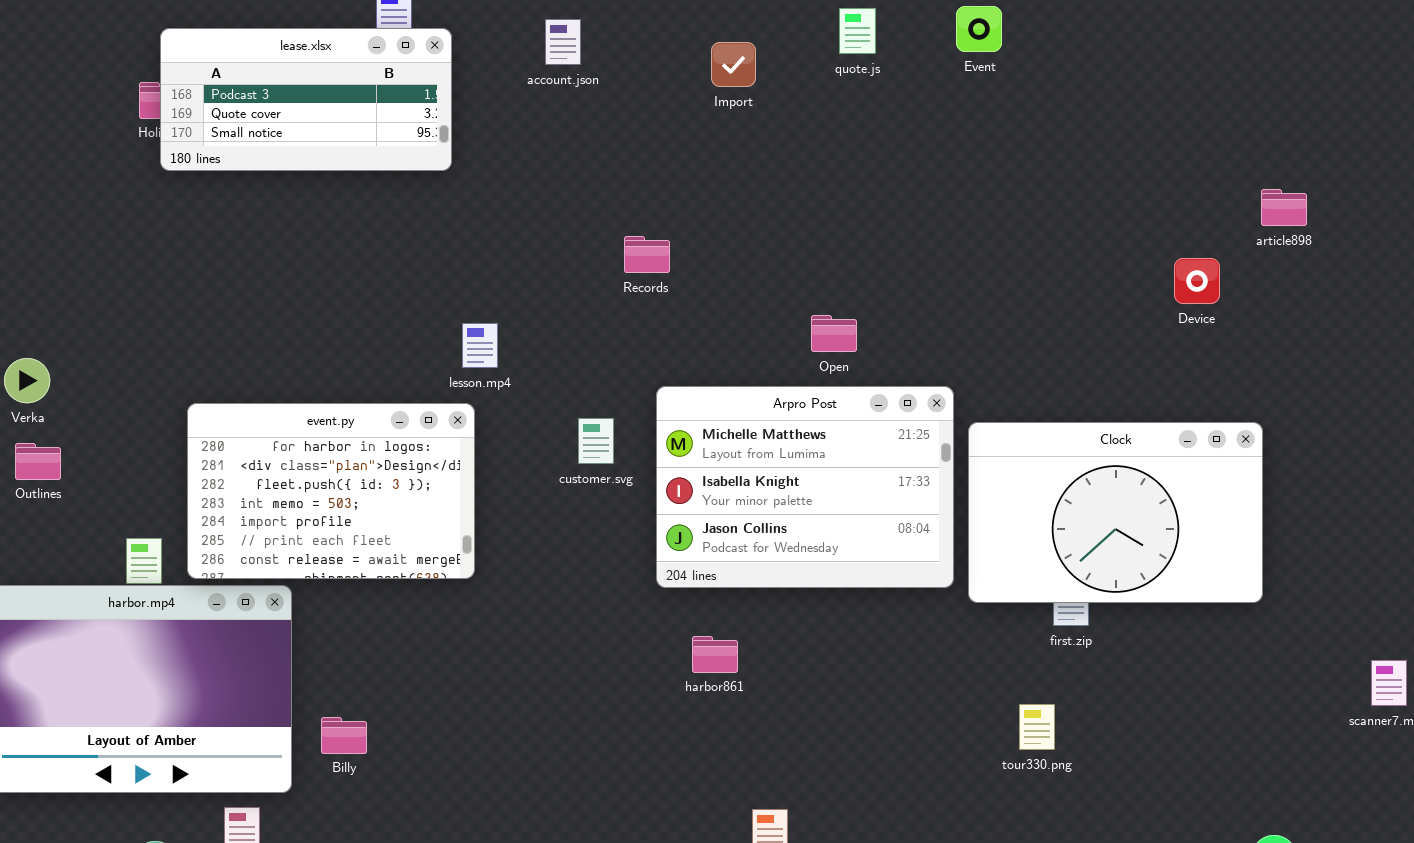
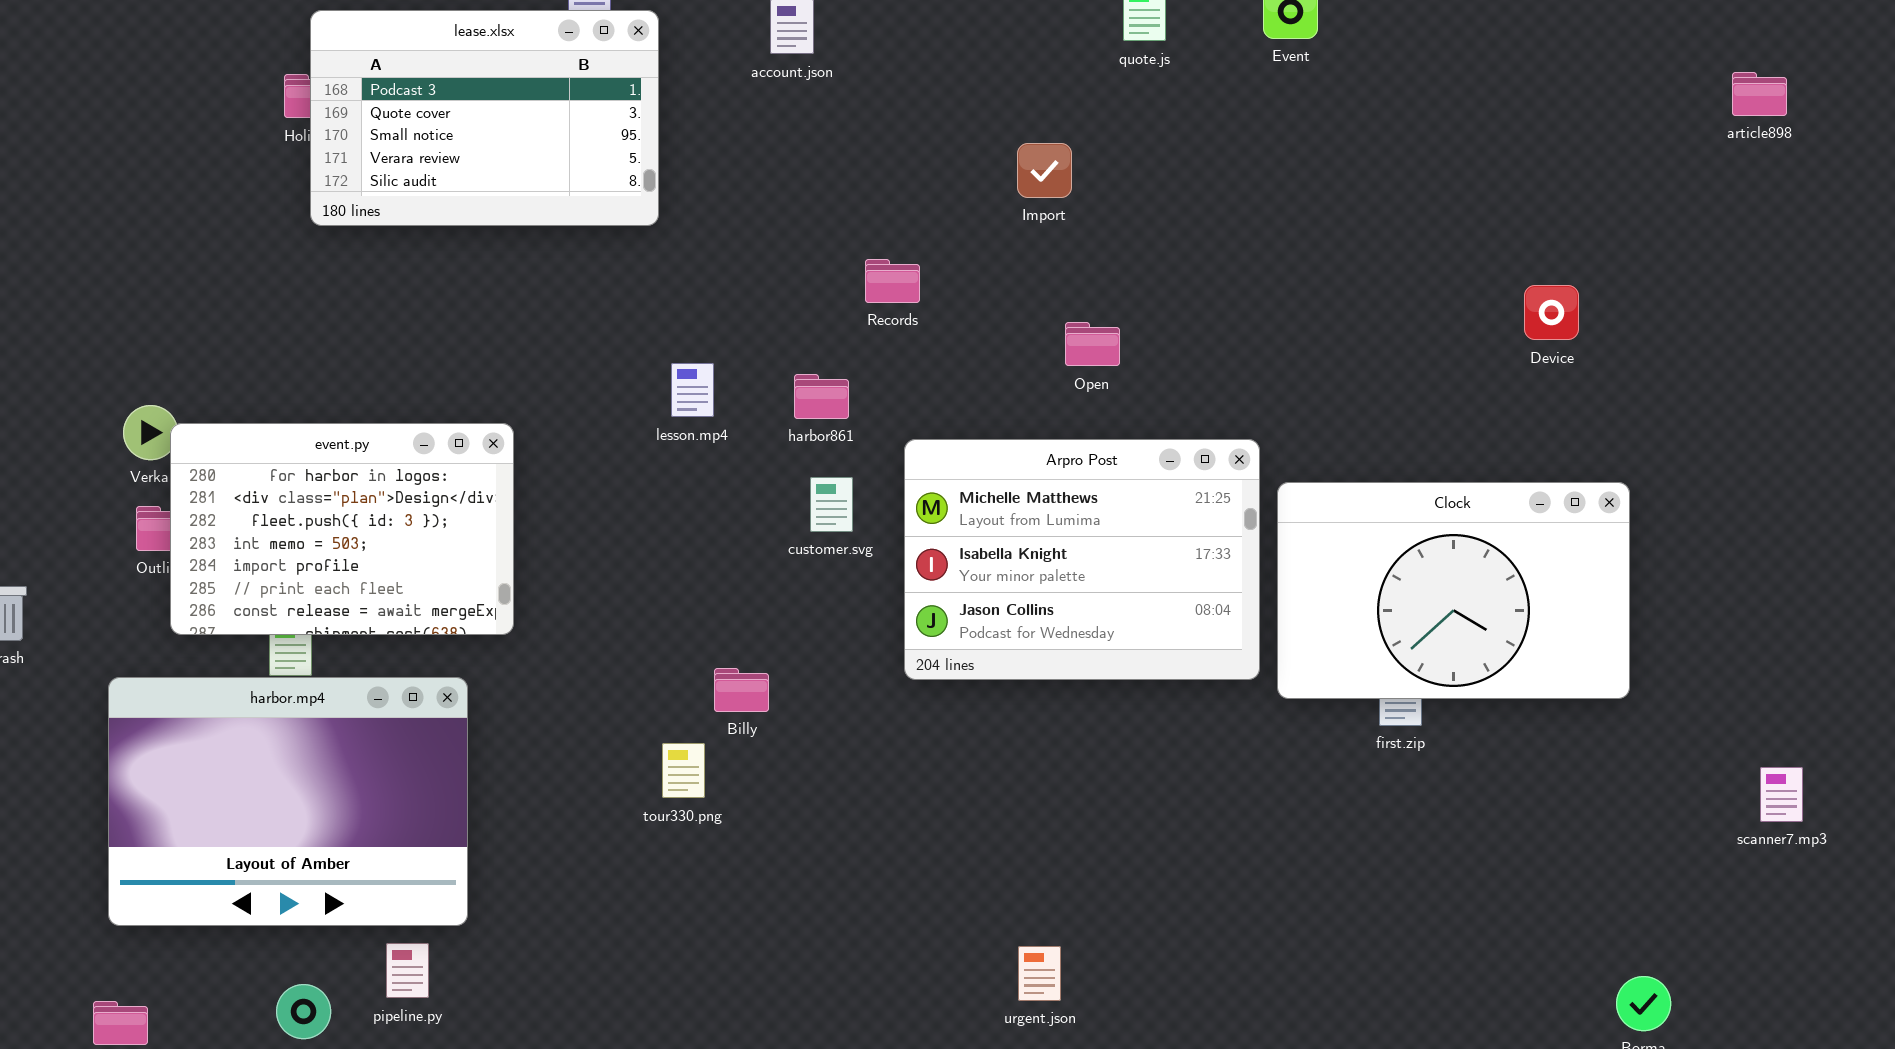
lease.xlsx: [160,28,452,171] -> [310,10,659,226], resized
Import: [711,42,756,87] -> [1017,143,1072,198], moved
article898: [1261,189,1307,226] -> [1732,72,1787,116], moved
Open: [811,315,857,352] -> [1065,322,1120,366], moved
event.py: [187,403,475,579] -> [170,423,514,635], moved
harbor861: [692,636,738,673] -> [794,374,849,419], moved
tour330.png: [1019,704,1055,750] -> [662,743,705,798], moved
Billy: [321,717,367,754] -> [714,668,769,712], moved

